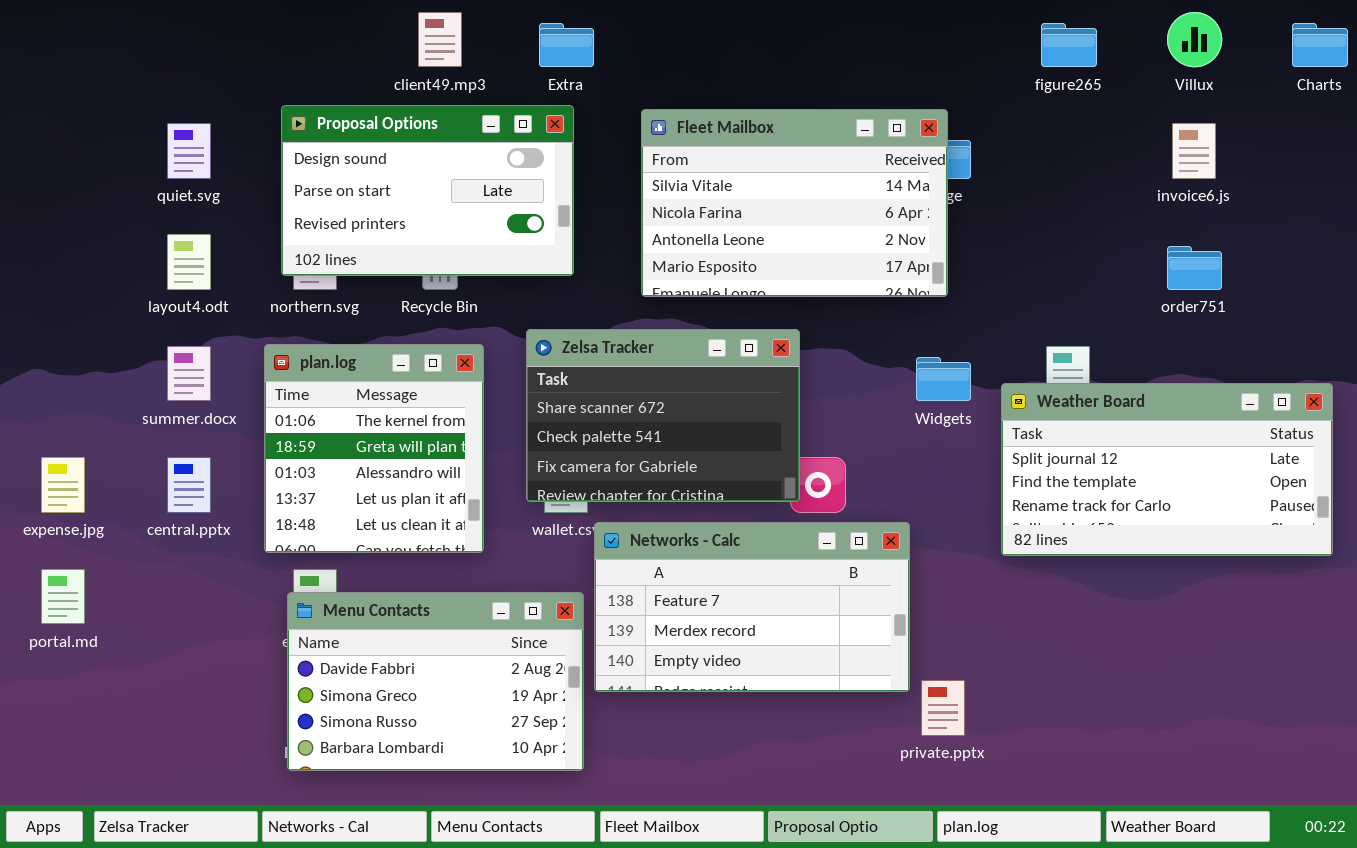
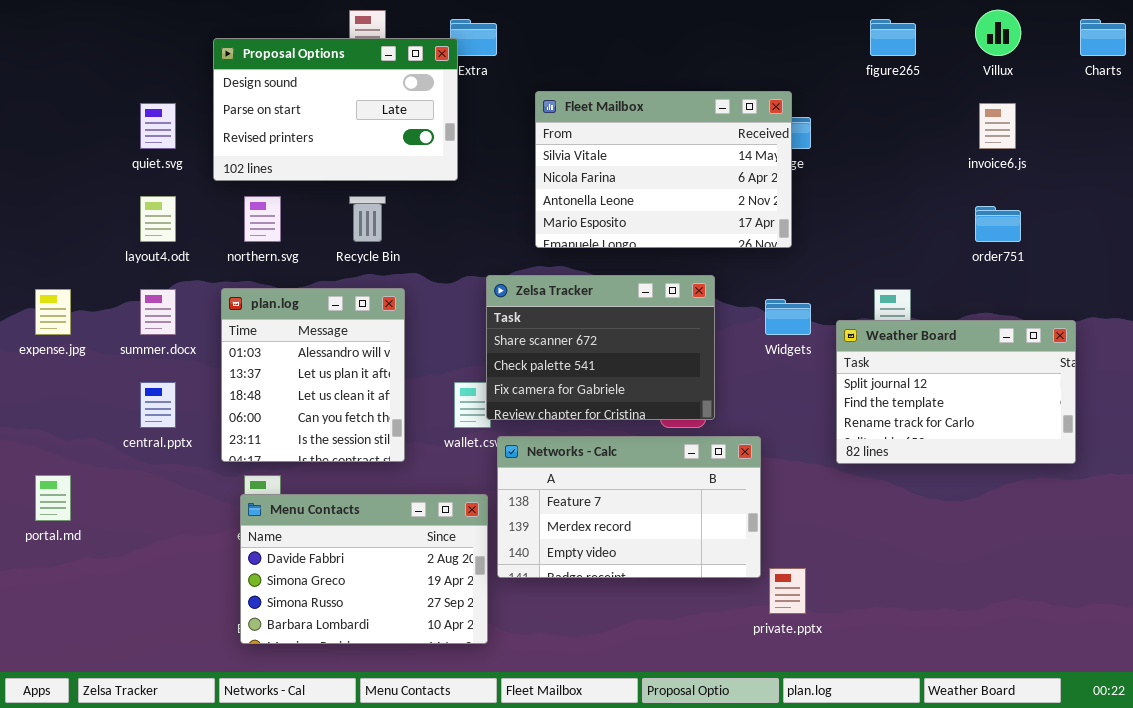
Proposal Options: [281,105,574,276] -> [213,38,458,181], moved
Zelsa Tracker: [526,329,800,502] -> [486,275,715,420], moved
plan.log: [264,344,484,553] -> [221,288,405,462], scrolled down 2 rows
Weather Board: [1001,383,1333,556] -> [836,320,1076,464], resized
expense.jpg: [41,457,85,513] -> [35,289,71,335], moved

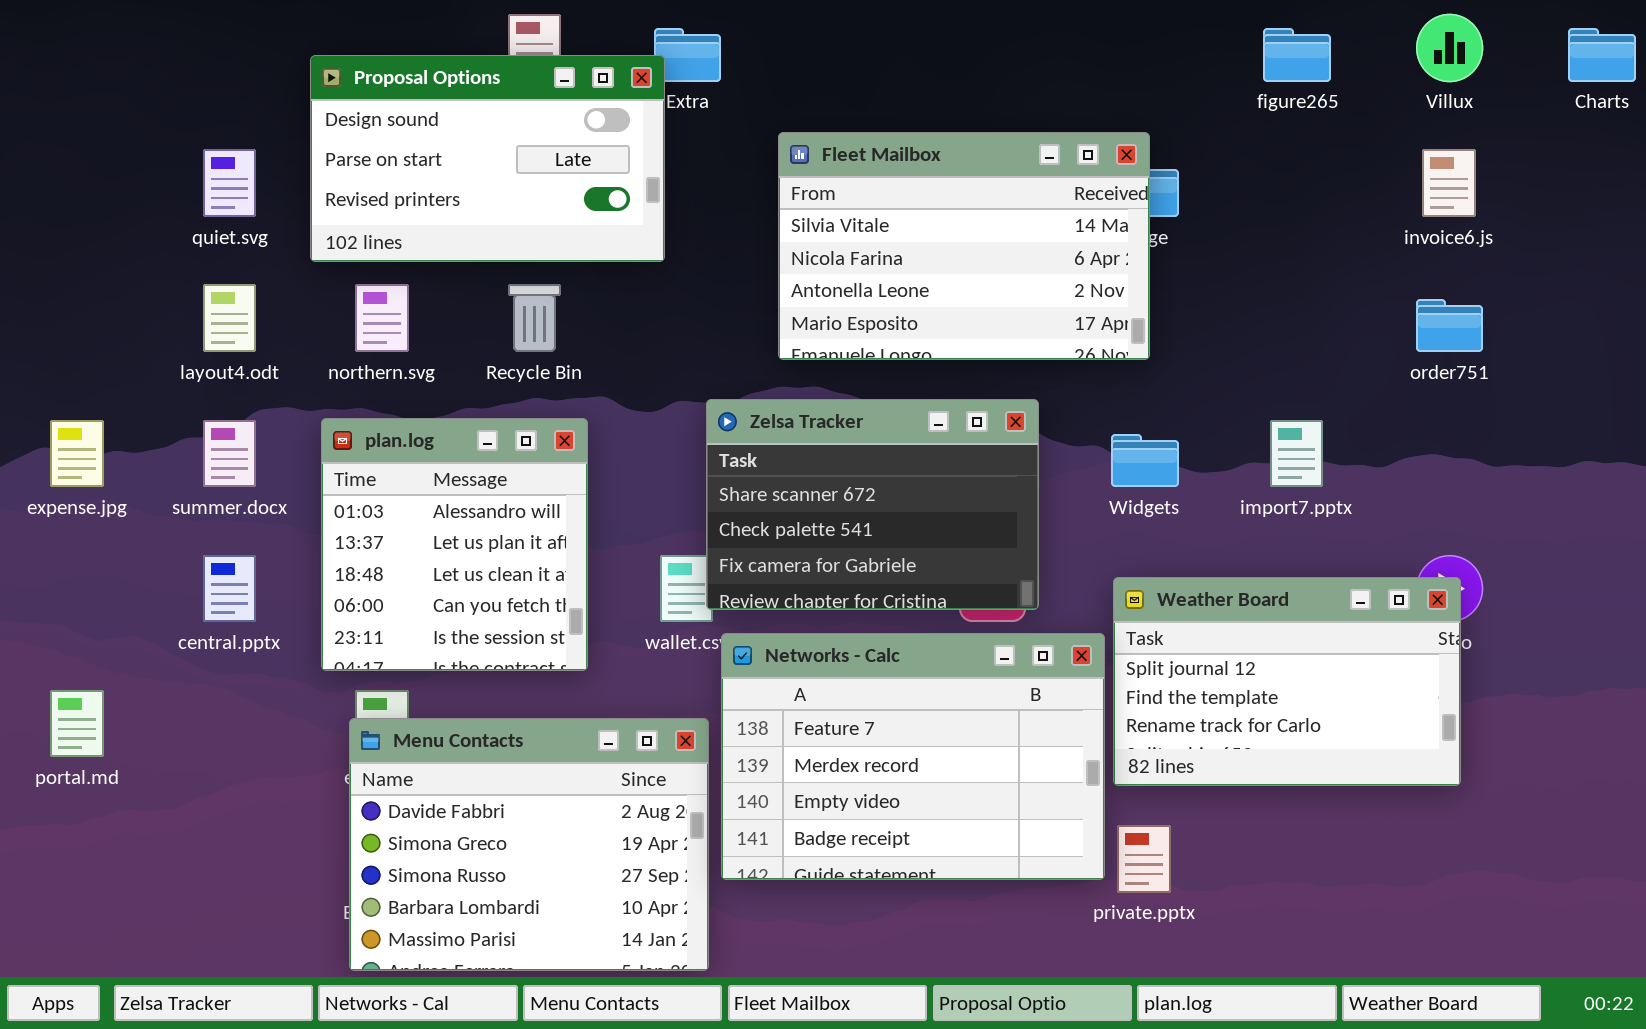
Weather Board: [836,320,1076,464] -> [1113,577,1461,786], moved
Networks - Calc: [497,436,761,578] -> [721,633,1105,880], resized
Menu Contacts: [240,494,488,644] -> [349,718,709,971], resized

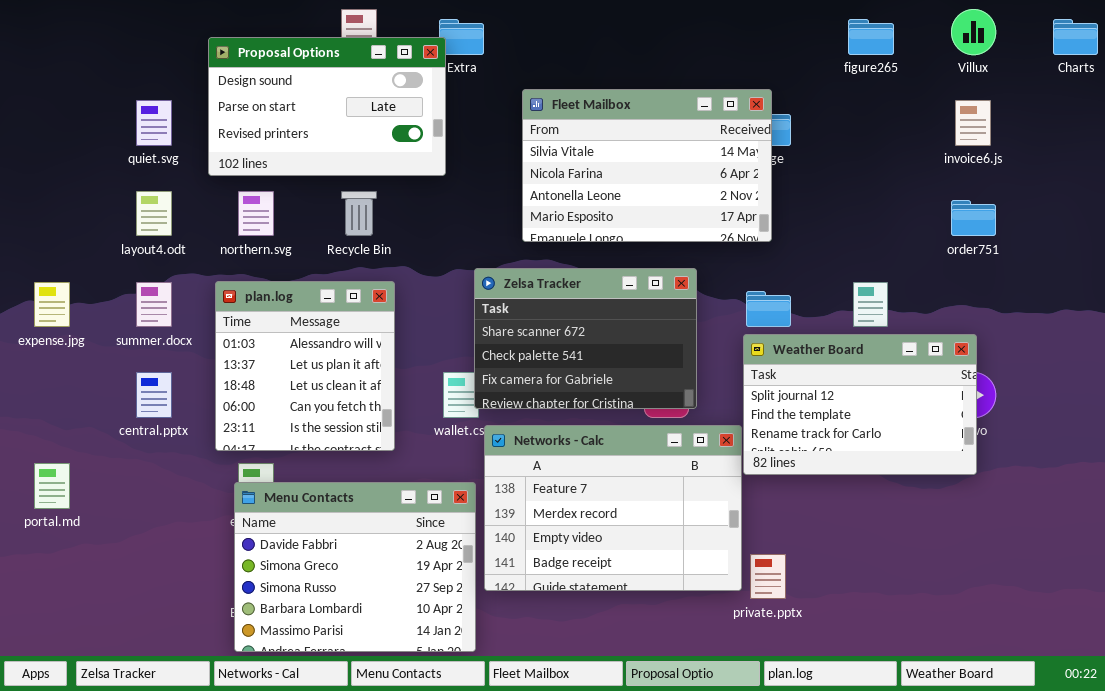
Weather Board: [1113,577,1461,786] -> [743,334,977,475], moved

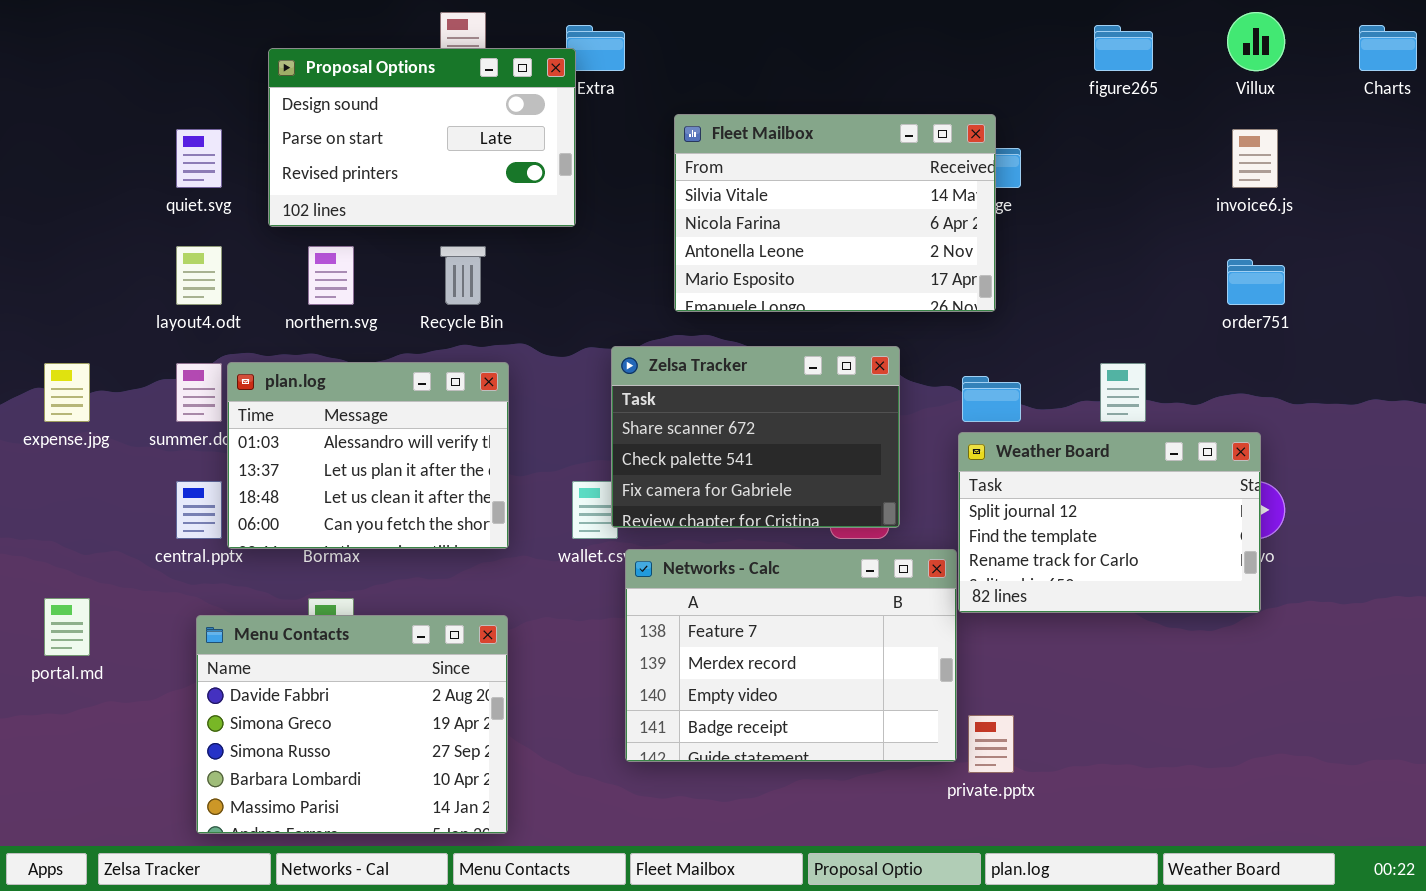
plan.log: [215,281,395,451] -> [227,362,509,549], resized
Menu Contacts: [234,482,476,652] -> [196,615,508,834], moved

